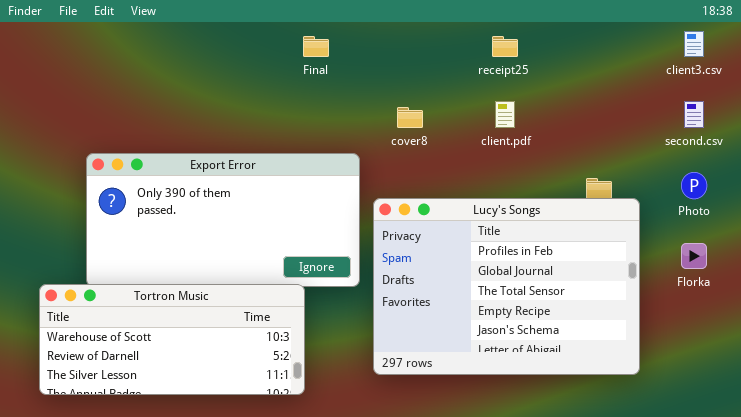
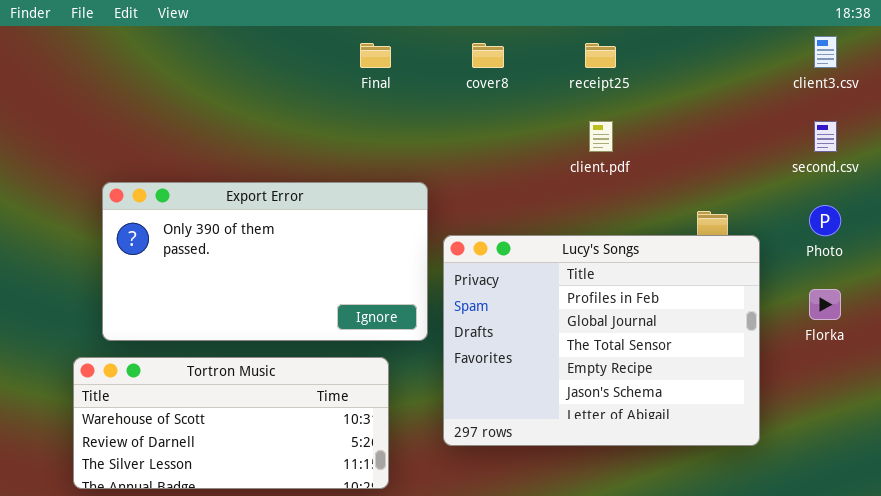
cover8: [397,107,423,128] -> [472,43,504,68], moved
Tortron Music: [39,284,305,395] -> [73,357,389,489], moved

